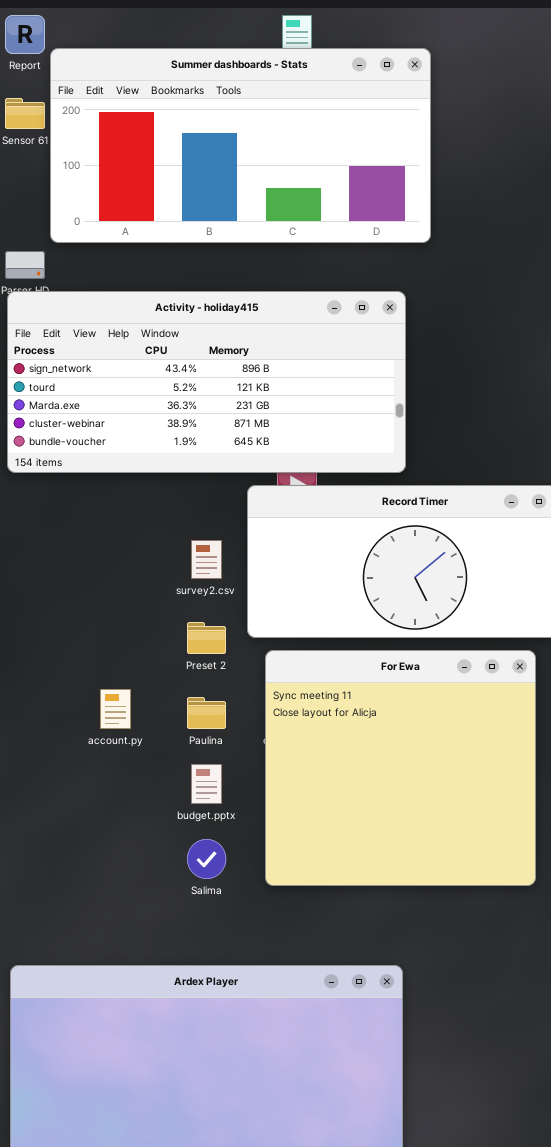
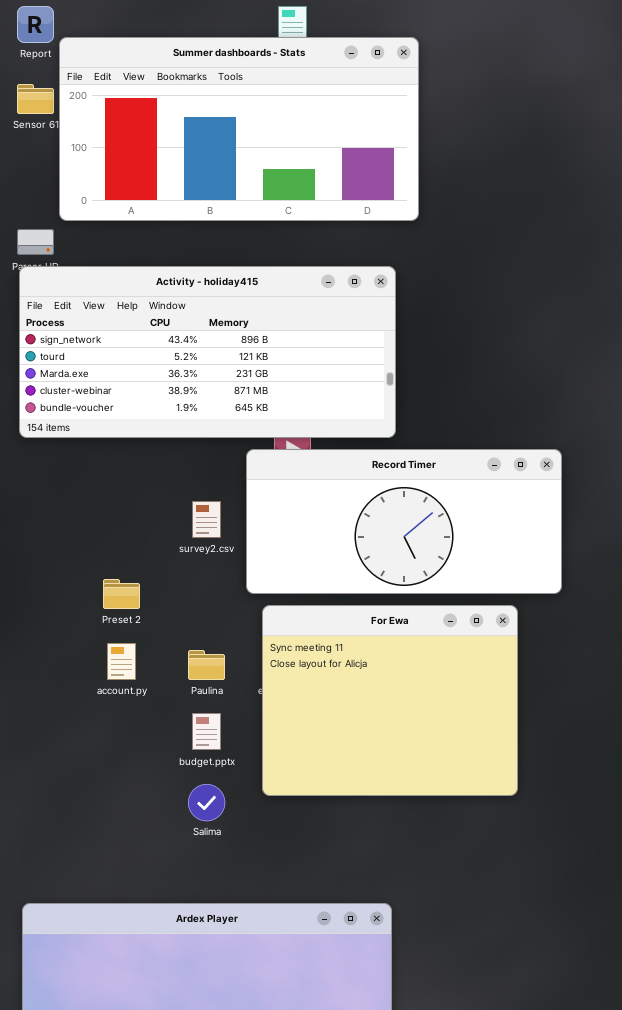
Preset 2: [187,622,226,654] -> [103,579,140,609], moved
For Ewa: [265,650,536,886] -> [262,605,518,796], resized

